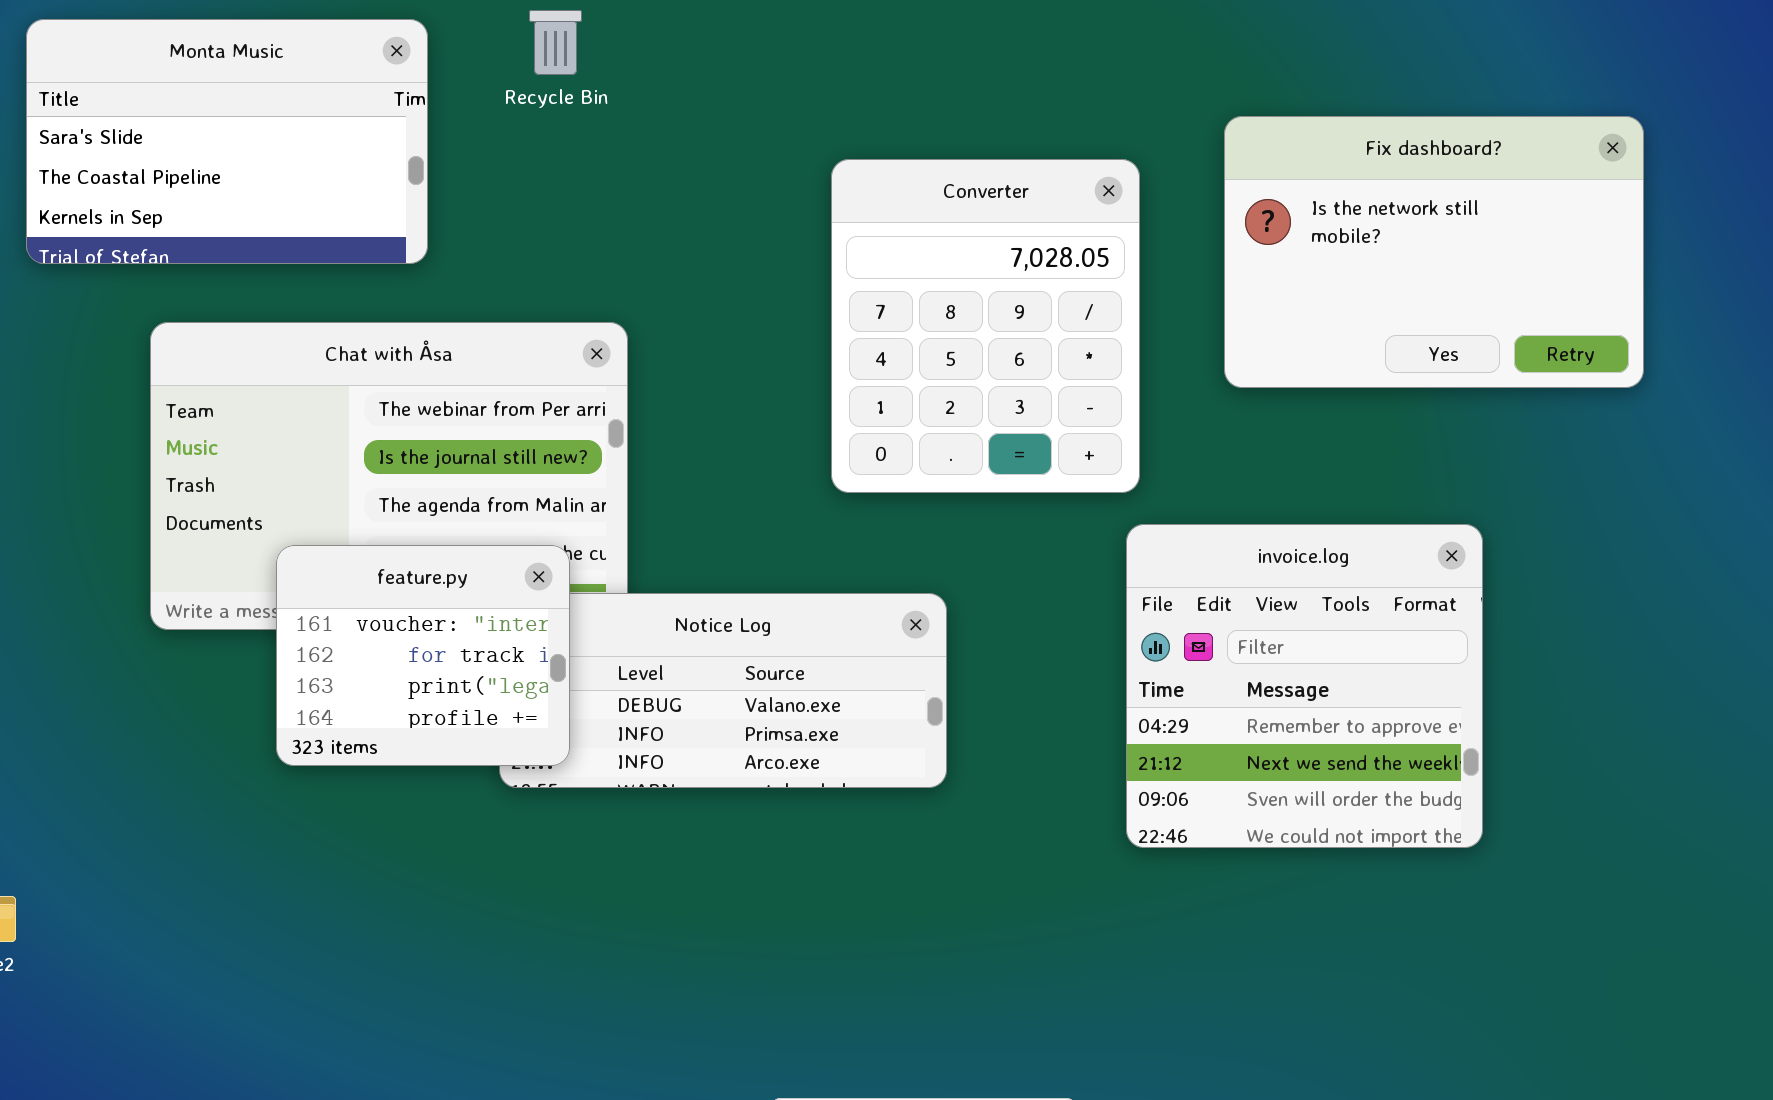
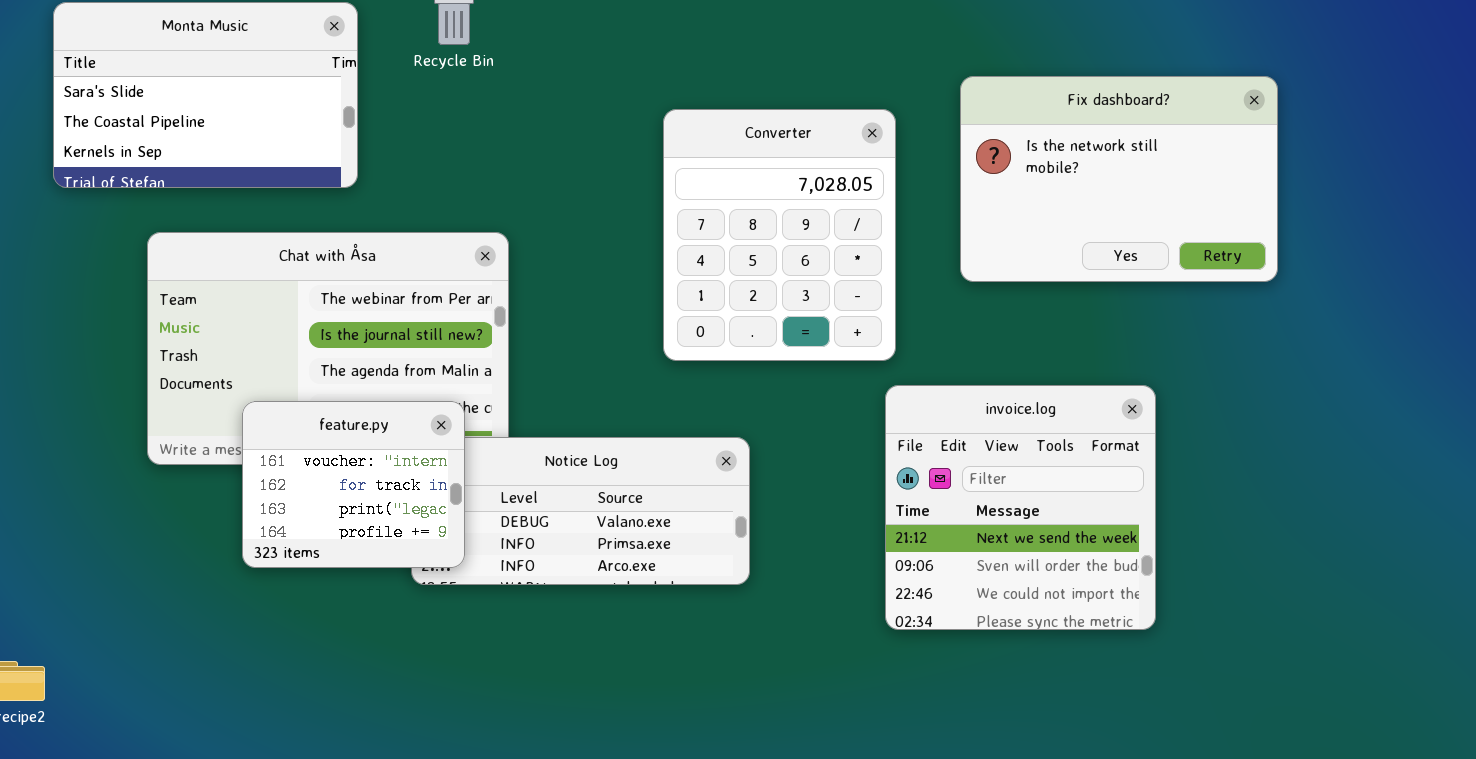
invoice.log: [1126,524,1483,848] -> [885,385,1156,630], scrolled down 1 row

